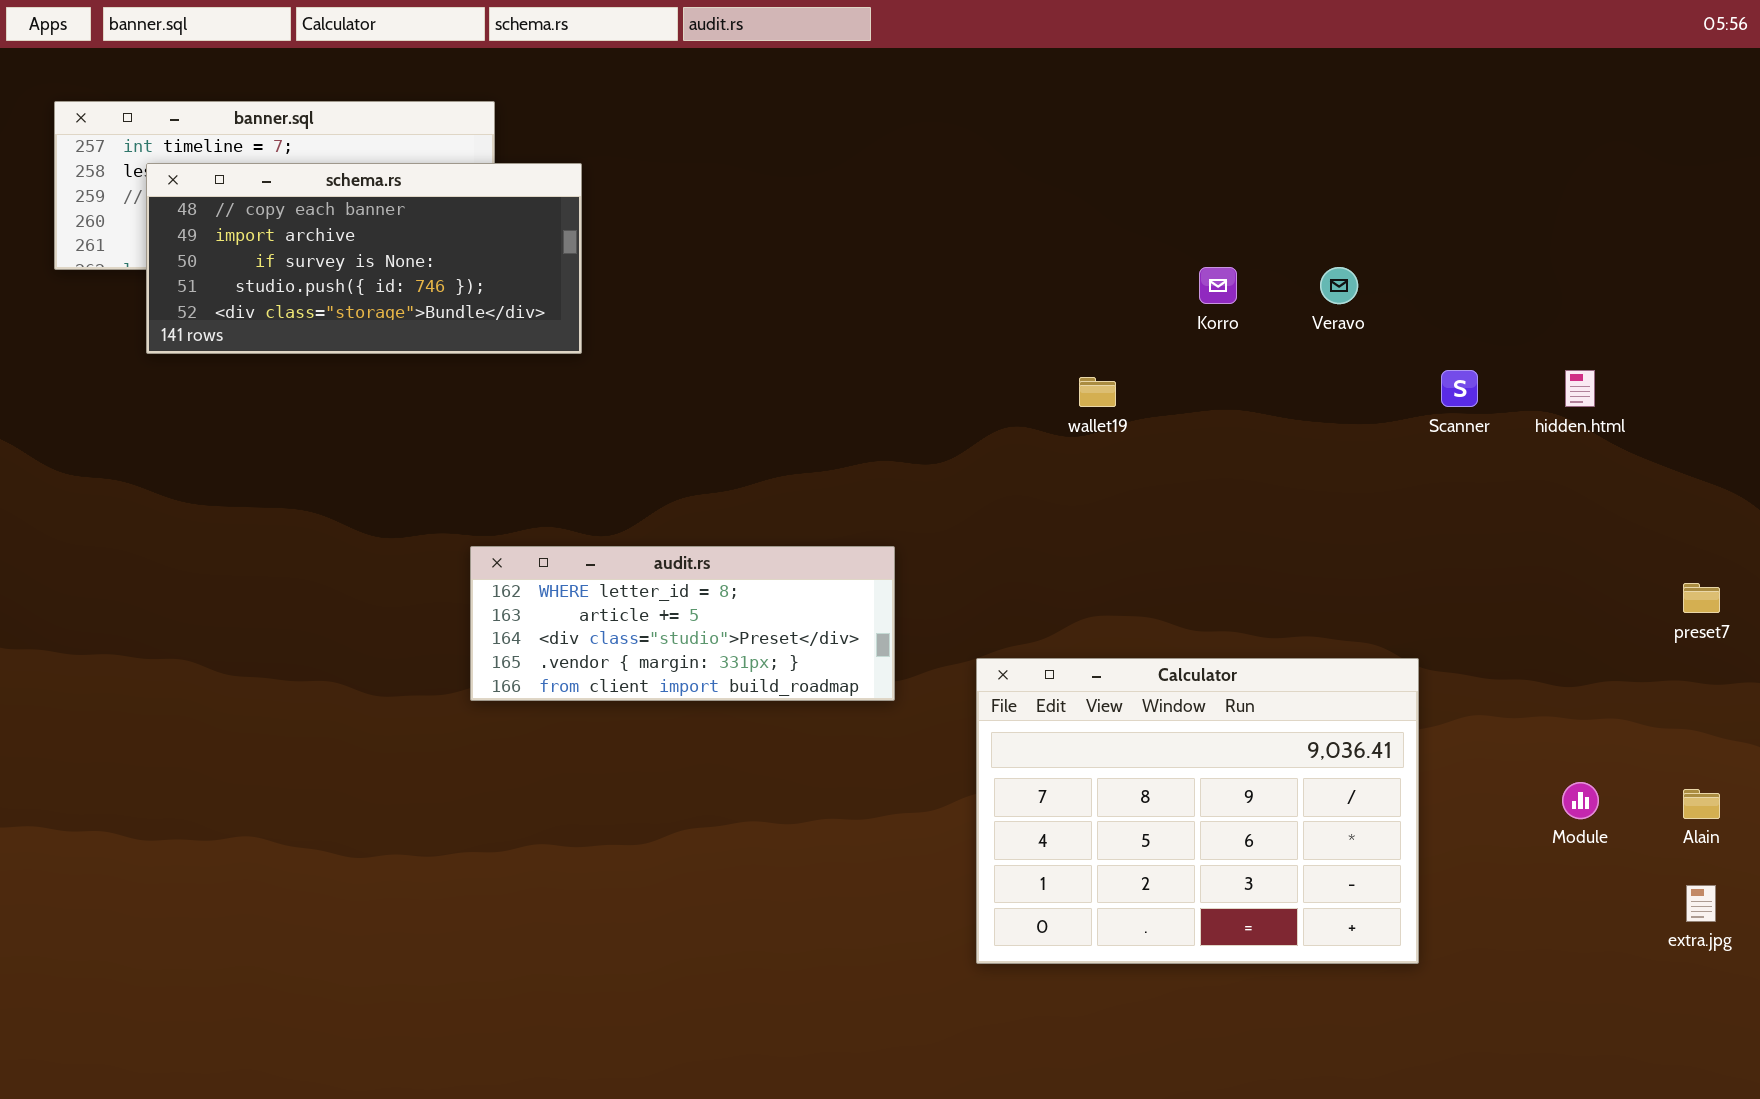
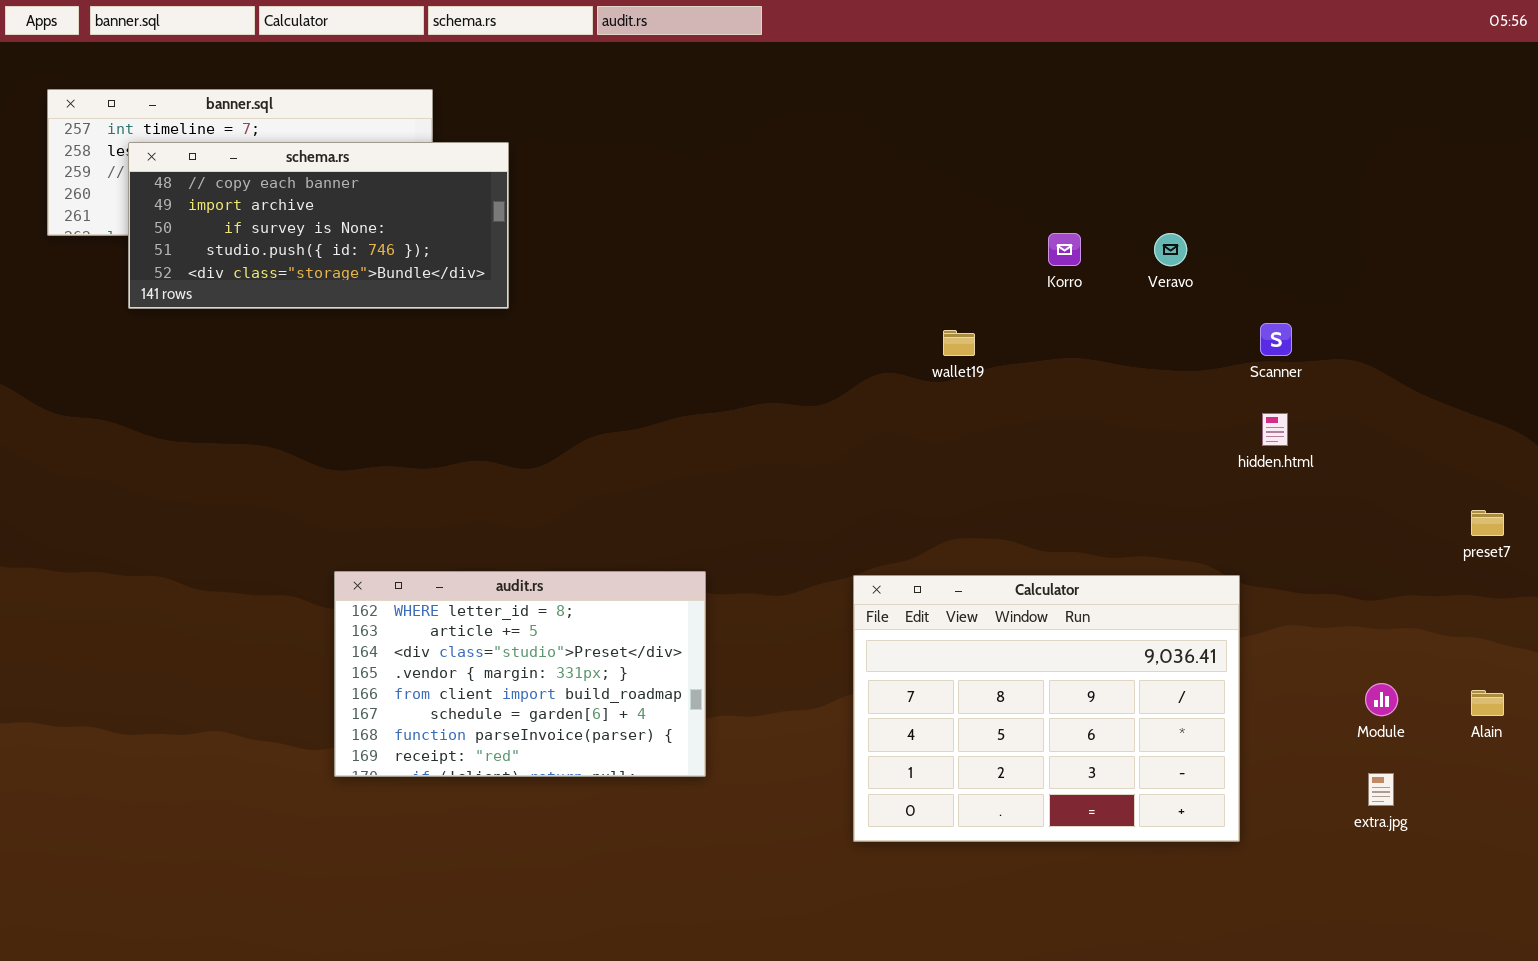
hidden.html: [1565,370,1595,407] -> [1262,413,1288,446], moved
audit.rs: [470,546,895,701] -> [334,571,706,777], moved, resized
extra.jpg: [1686,885,1716,922] -> [1368,773,1394,806], moved

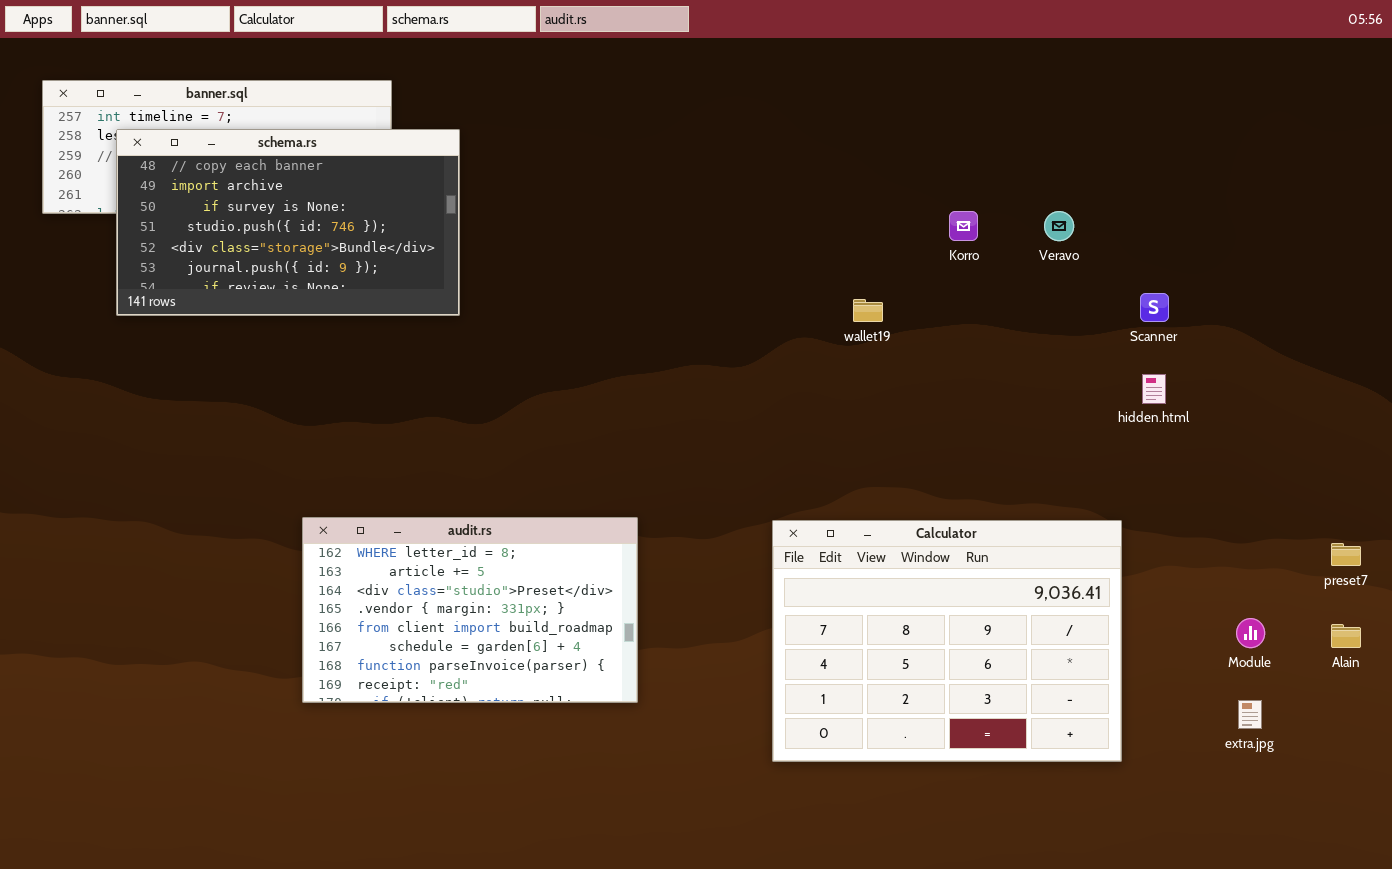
schema.rs: [128,142,509,309] -> [116,129,460,316], resized
preset7: [1471,510,1504,536] -> [1331,543,1361,566], moved

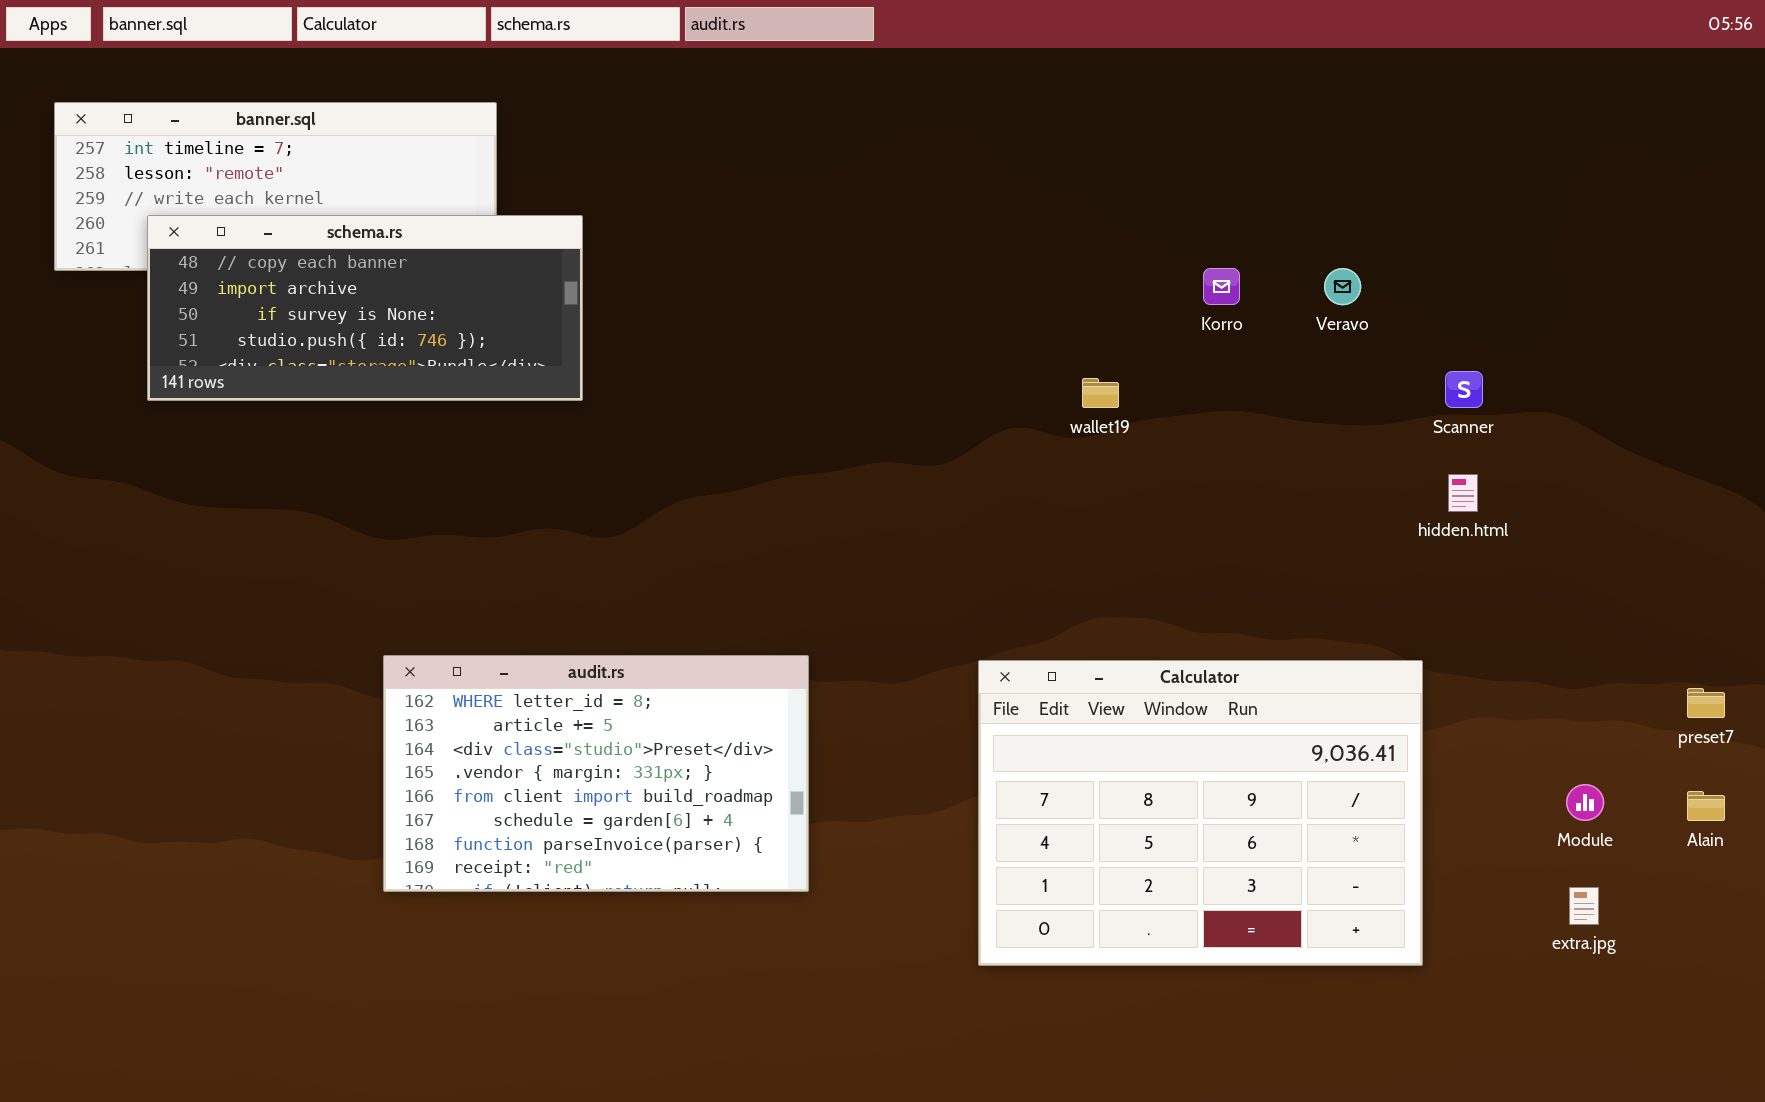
schema.rs: [116,129,460,316] -> [147,215,583,401], resized

